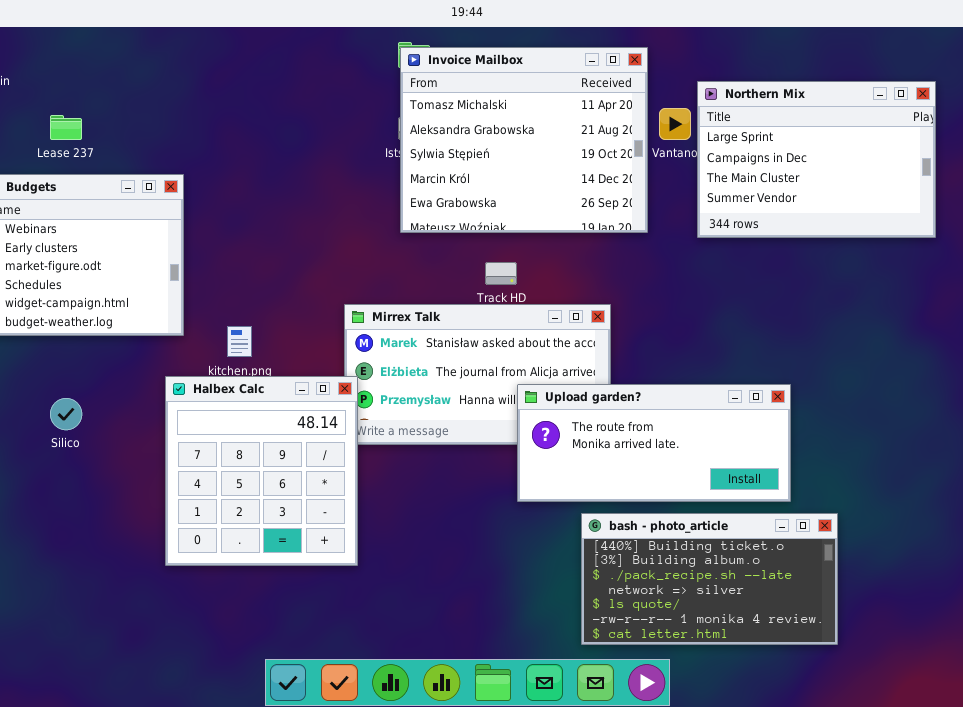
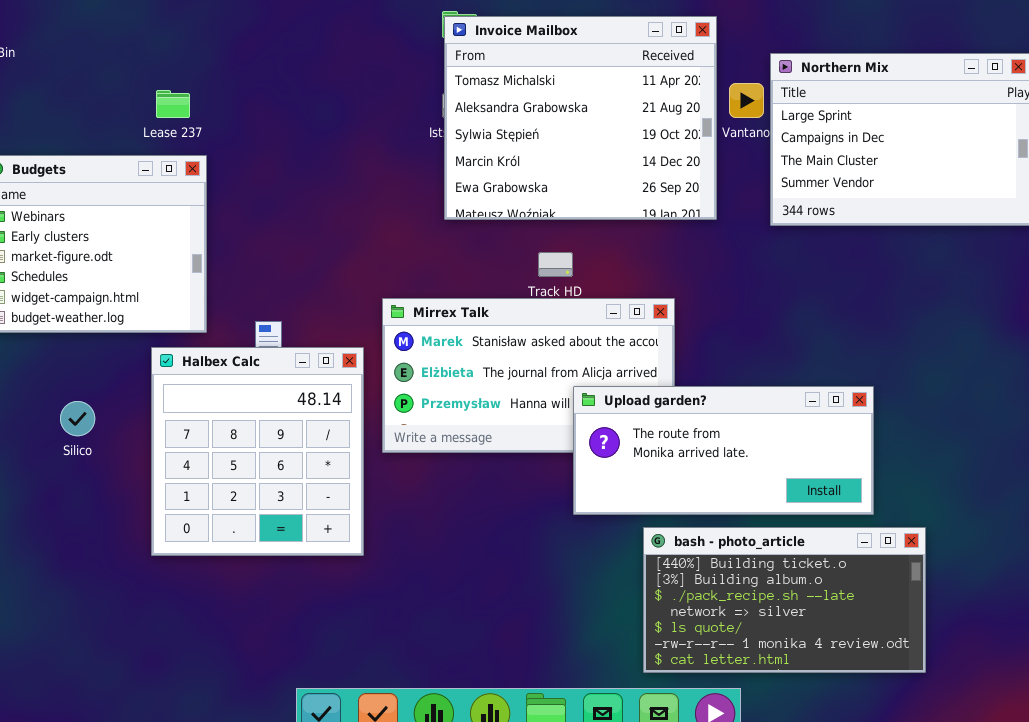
Lease 237: [50,115,82,140] -> [156,90,190,118], moved
Halbex Calc: [165,376,358,566] -> [151,347,364,556], moved

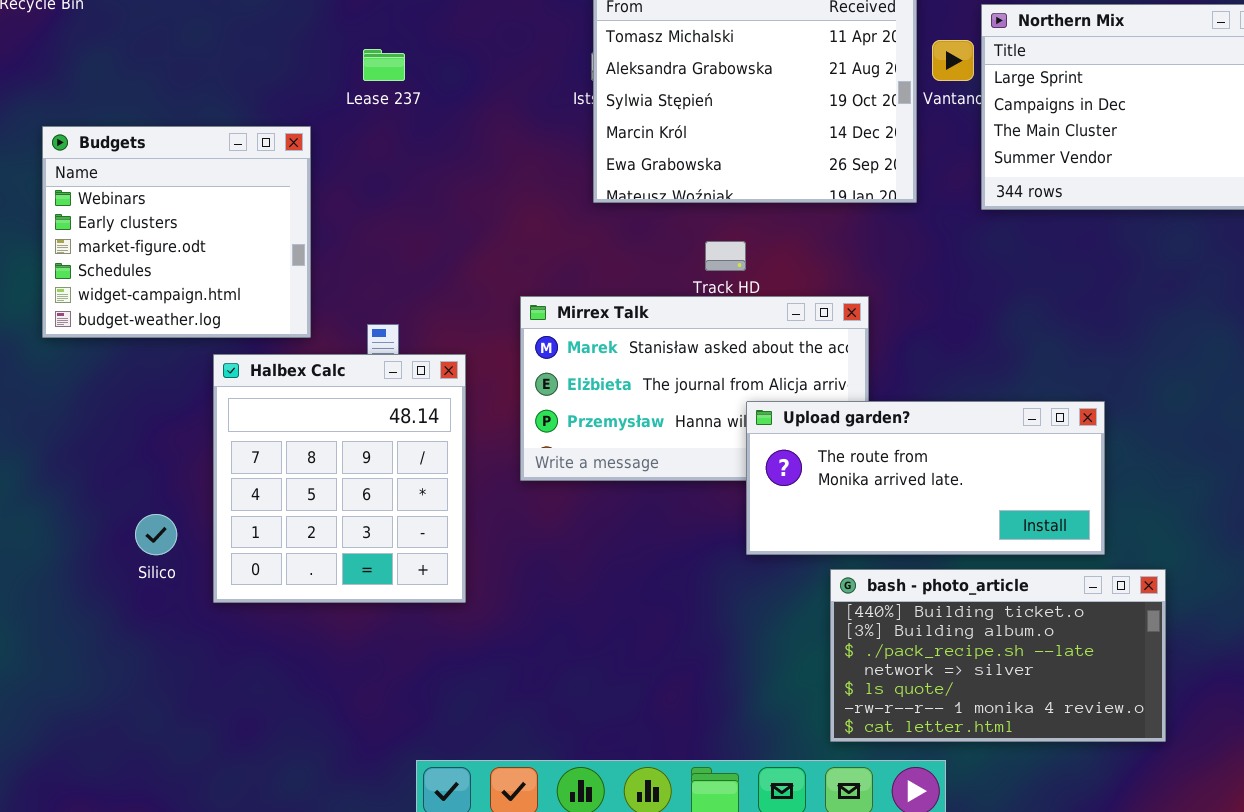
Lease 237: [156,90,190,118] -> [363,49,405,81], moved
Halbex Calc: [151,347,364,556] -> [213,354,466,603], moved
Silico: [60,401,95,436] -> [135,514,177,555], moved

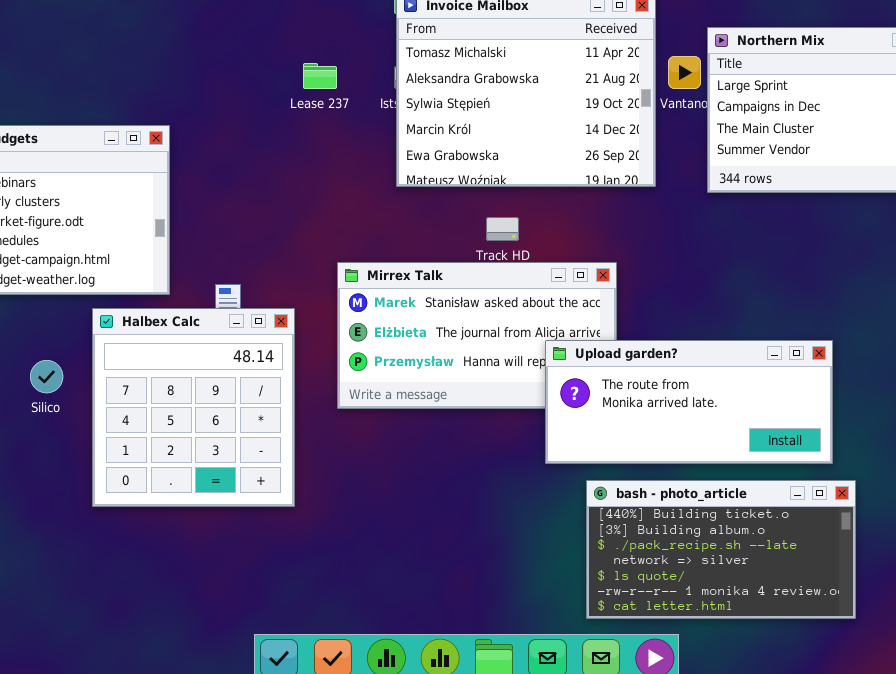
Lease 237: [363,49,405,81] -> [303,63,337,89], moved
Upload garden?: [746,401,1105,555] -> [545,340,833,464], moved
Silico: [135,514,177,555] -> [30,360,63,393], moved

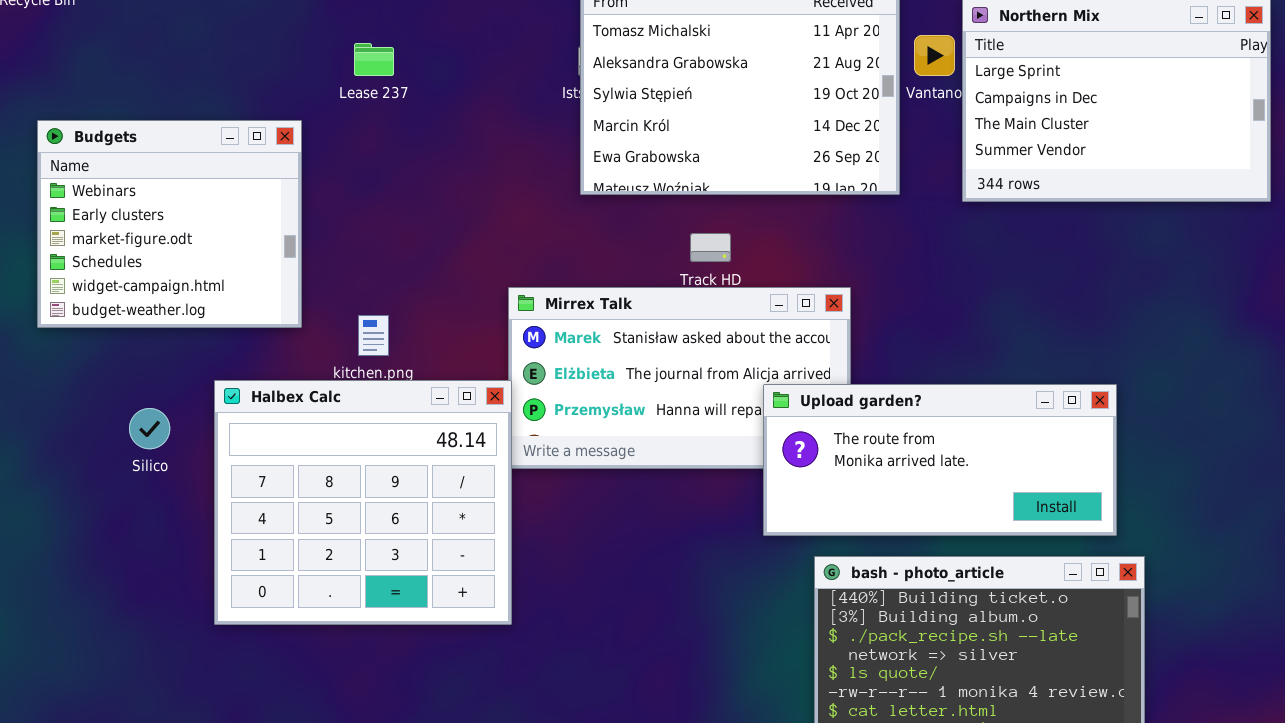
Lease 237: [303,63,337,89] -> [354,43,394,76], moved
Halbex Calc: [92,308,295,507] -> [214,380,512,625], moved, resized

